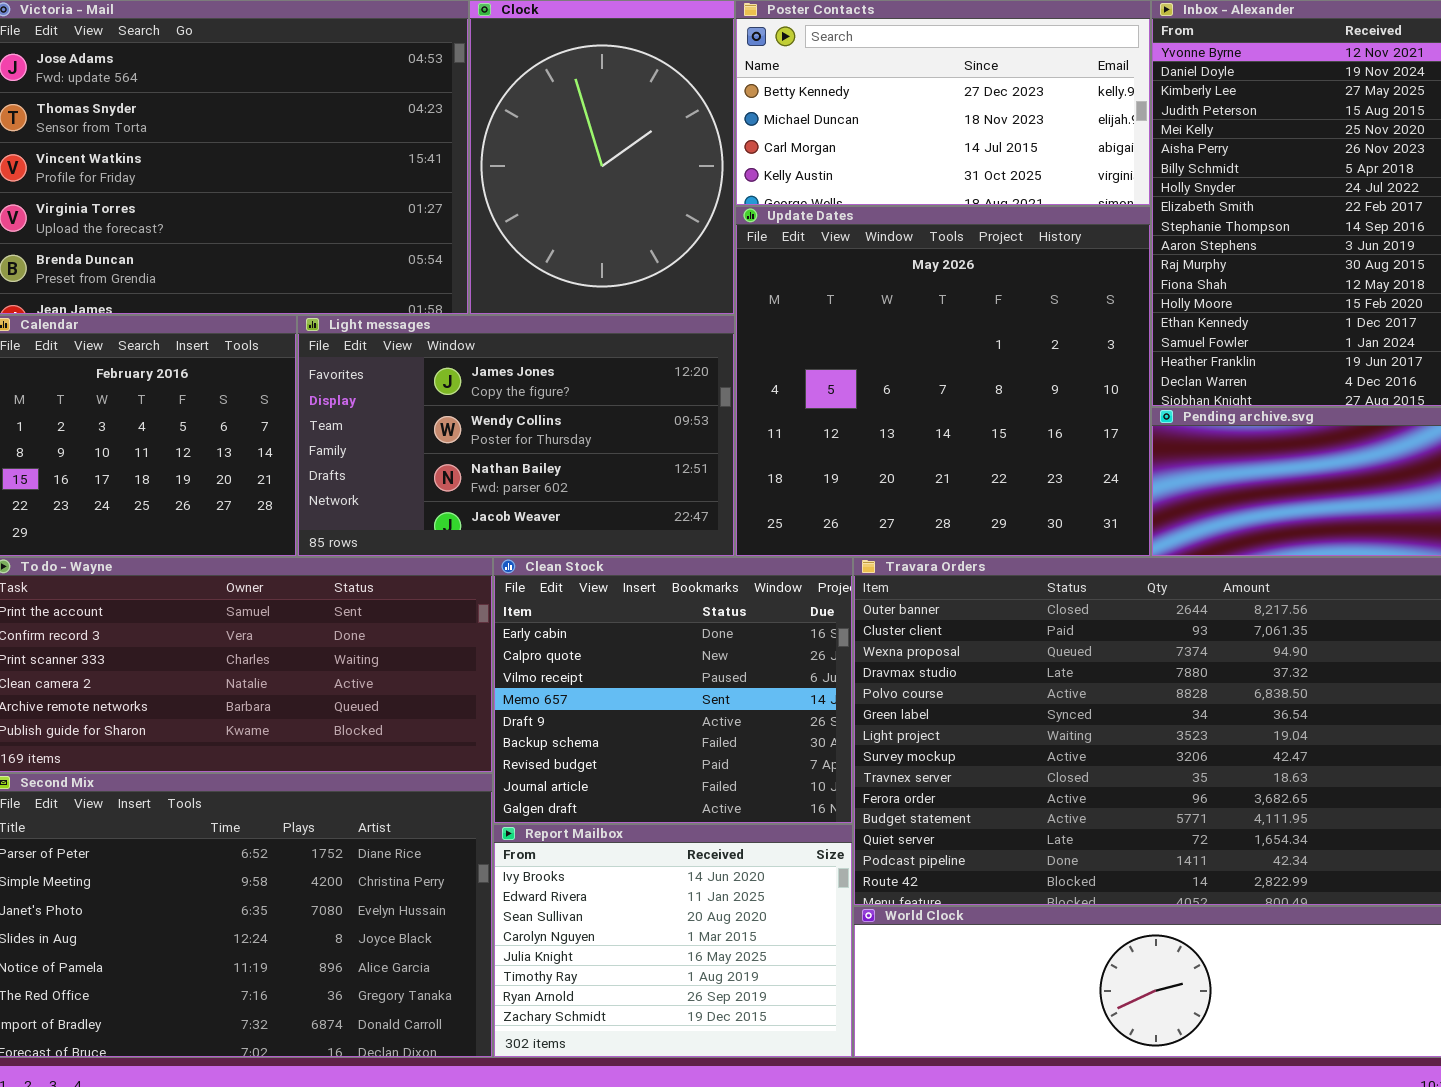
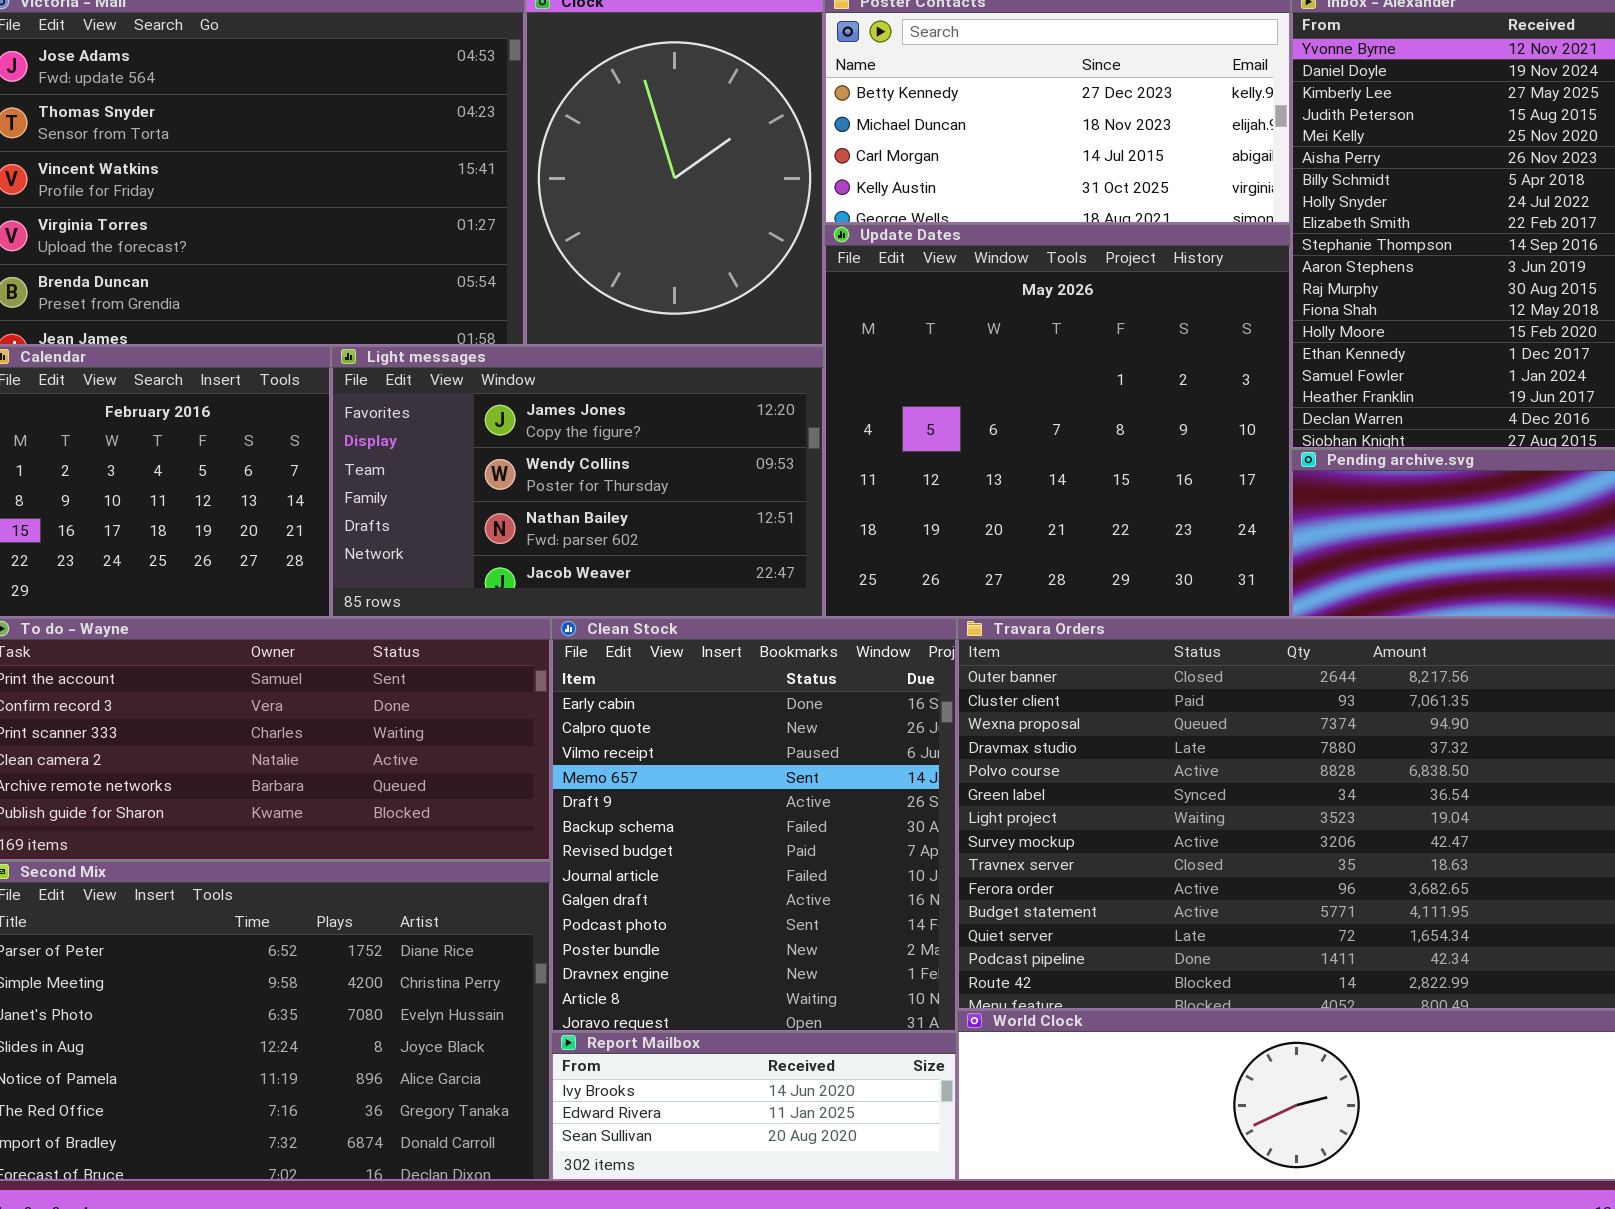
Clean Stock: [493,557,853,824] -> [551,618,957,1032], resized
Report Mailbox: [493,824,853,1058] -> [551,1032,957,1181], resized

